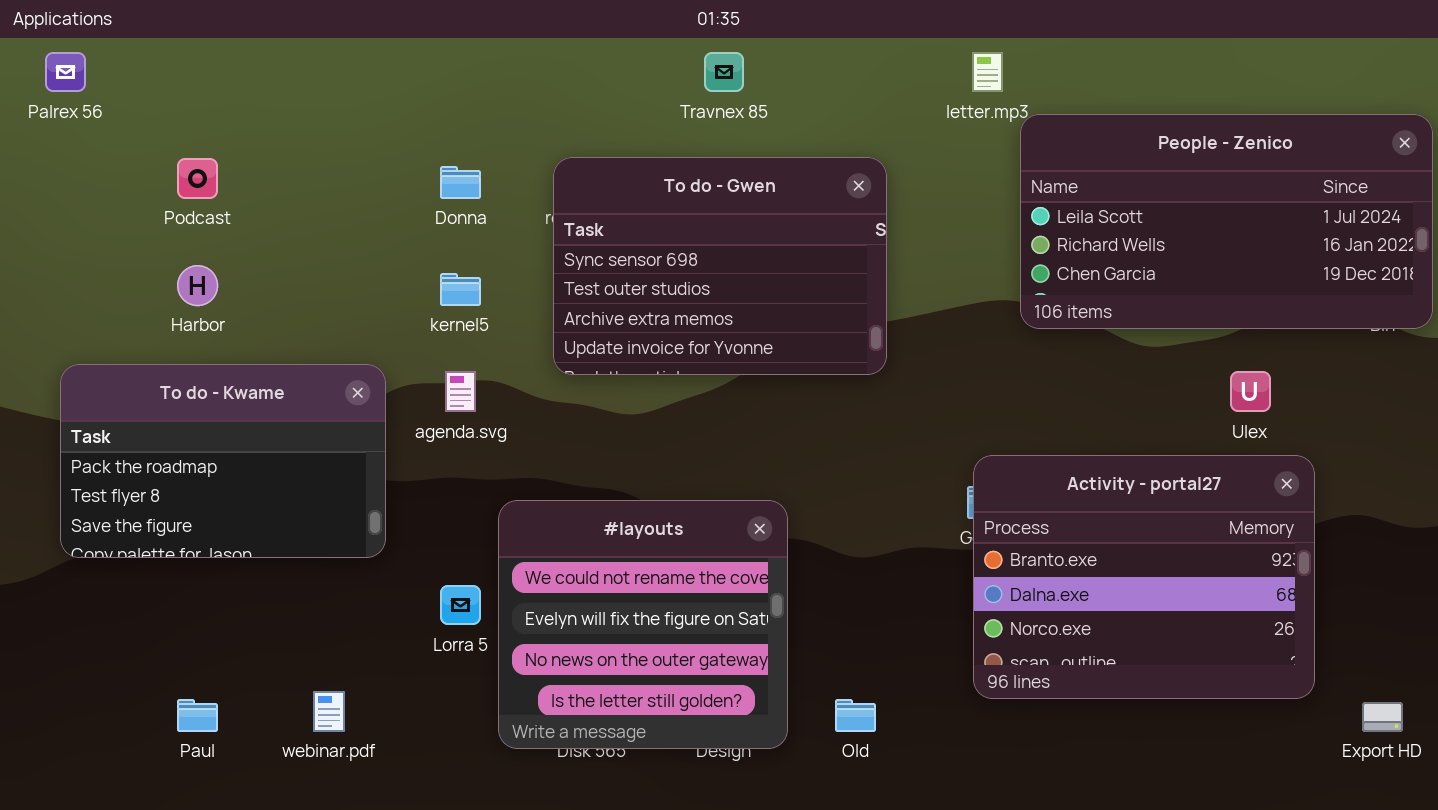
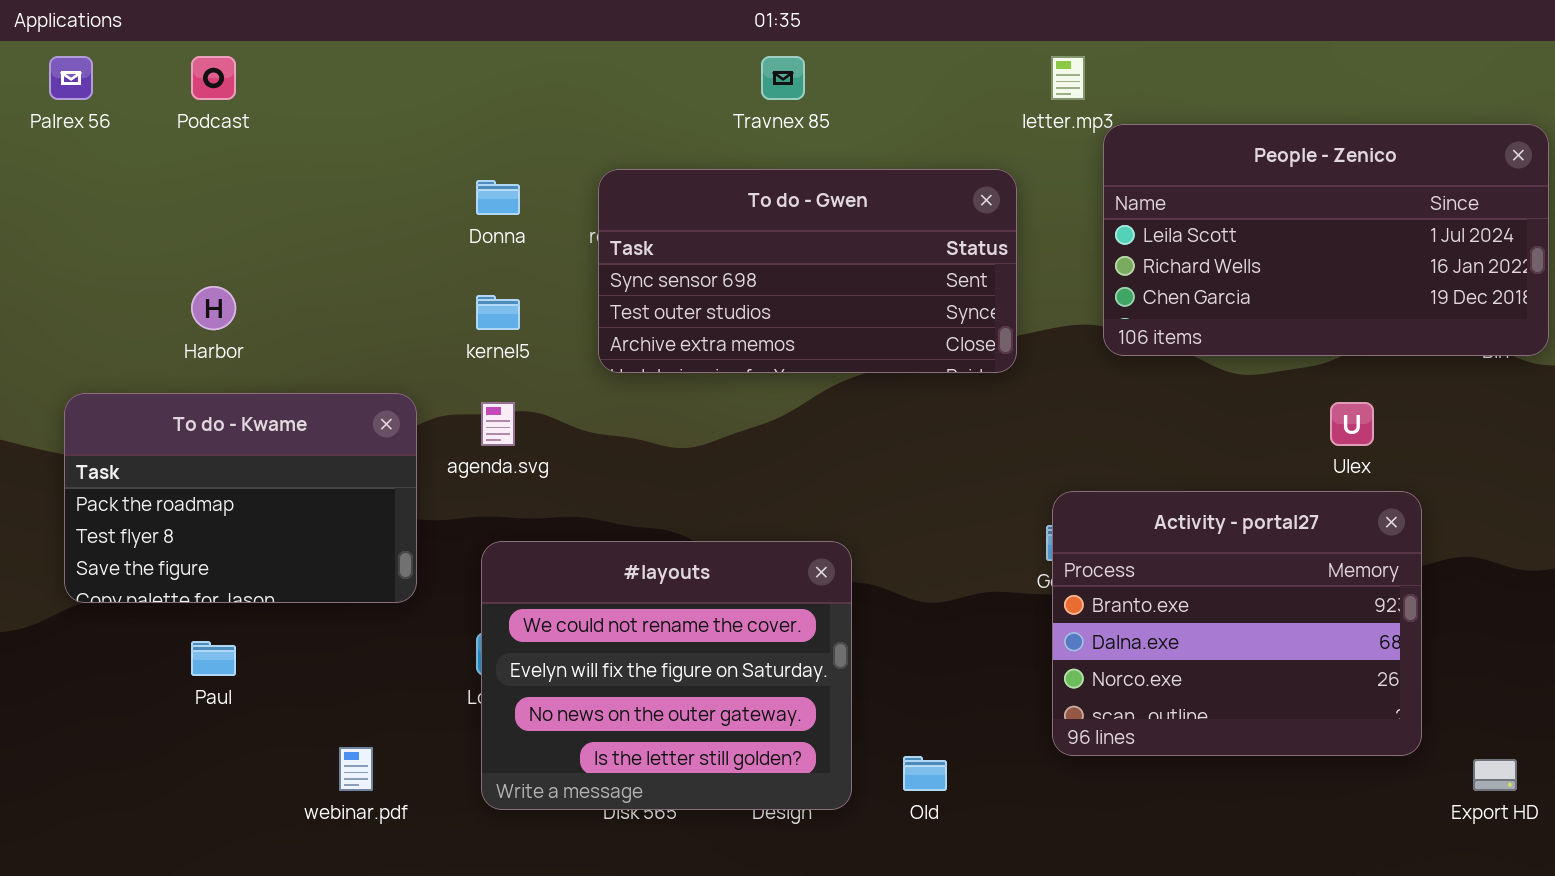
To do - Gwen: [553,157,887,375] -> [598,169,1017,373], resized
Podcast: [177,158,218,199] -> [191,56,236,100], moved
#layouts: [498,500,788,749] -> [481,541,852,810], resized
Paul: [177,699,218,732] -> [191,641,236,676], moved

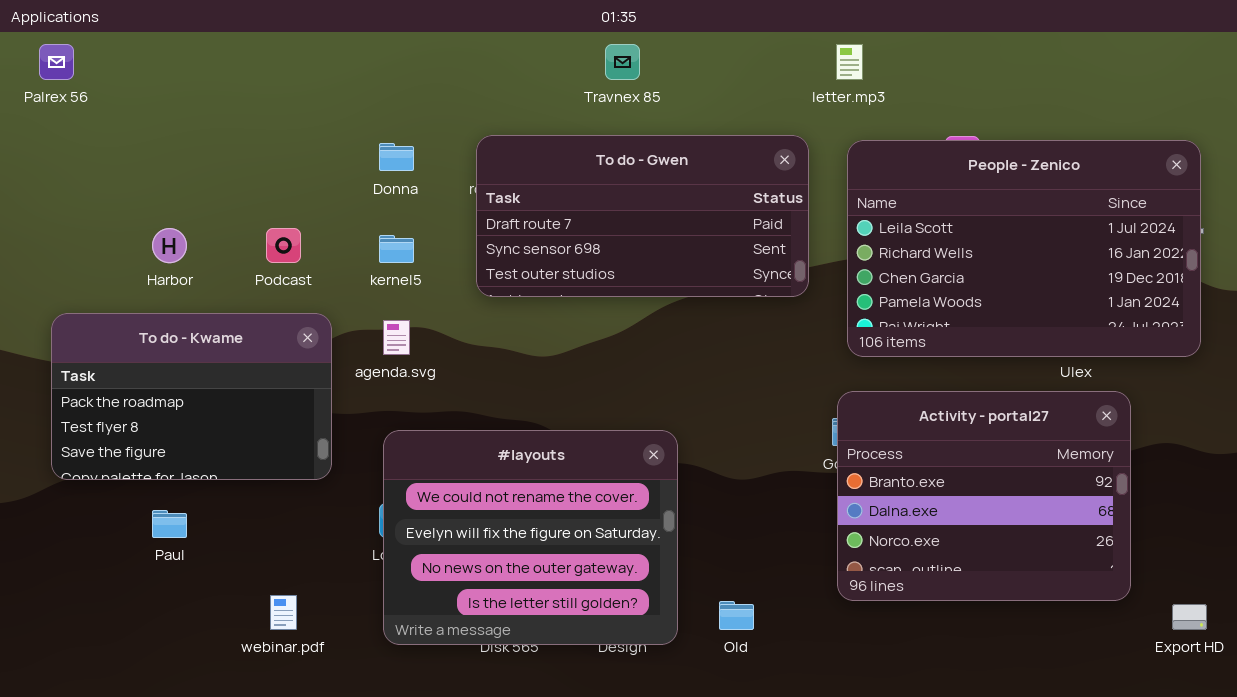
Podcast: [191,56,236,100] -> [266,228,301,263], moved
People - Zenico: [1103,124,1549,356] -> [847,140,1201,357], moved, resized
To do - Gwen: [598,169,1017,373] -> [476,135,809,297], scrolled up 1 row

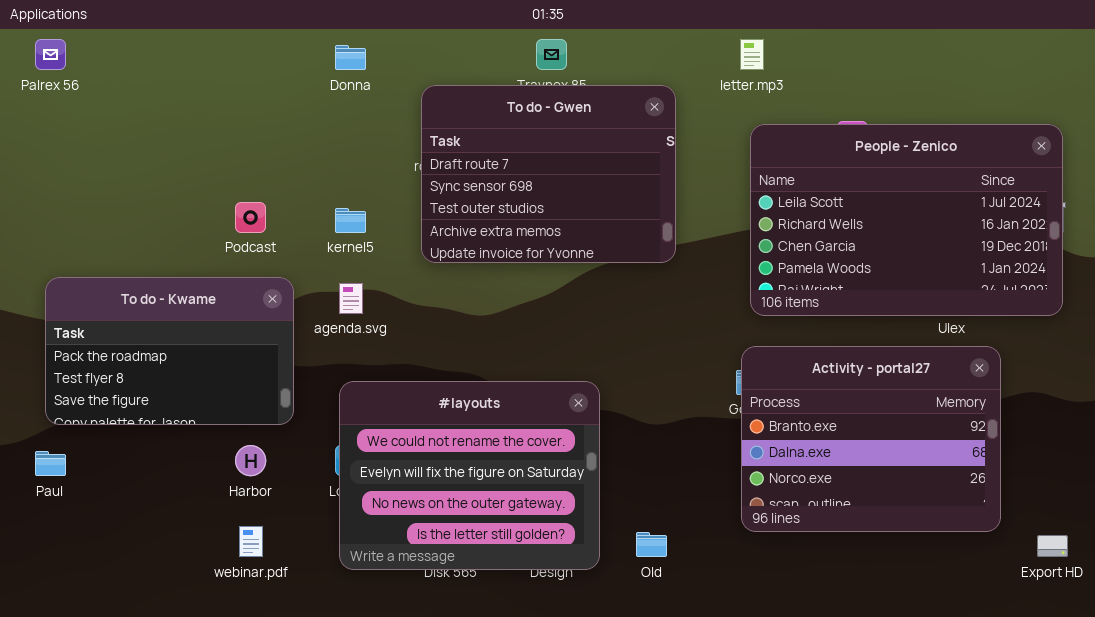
To do - Gwen: [476,135,809,297] -> [421,85,676,263], resized
Donna: [379,143,414,171] -> [335,45,366,70], moved
Harbor: [152,228,187,263] -> [235,445,266,476], moved
Paul: [152,510,187,538] -> [35,451,66,476], moved

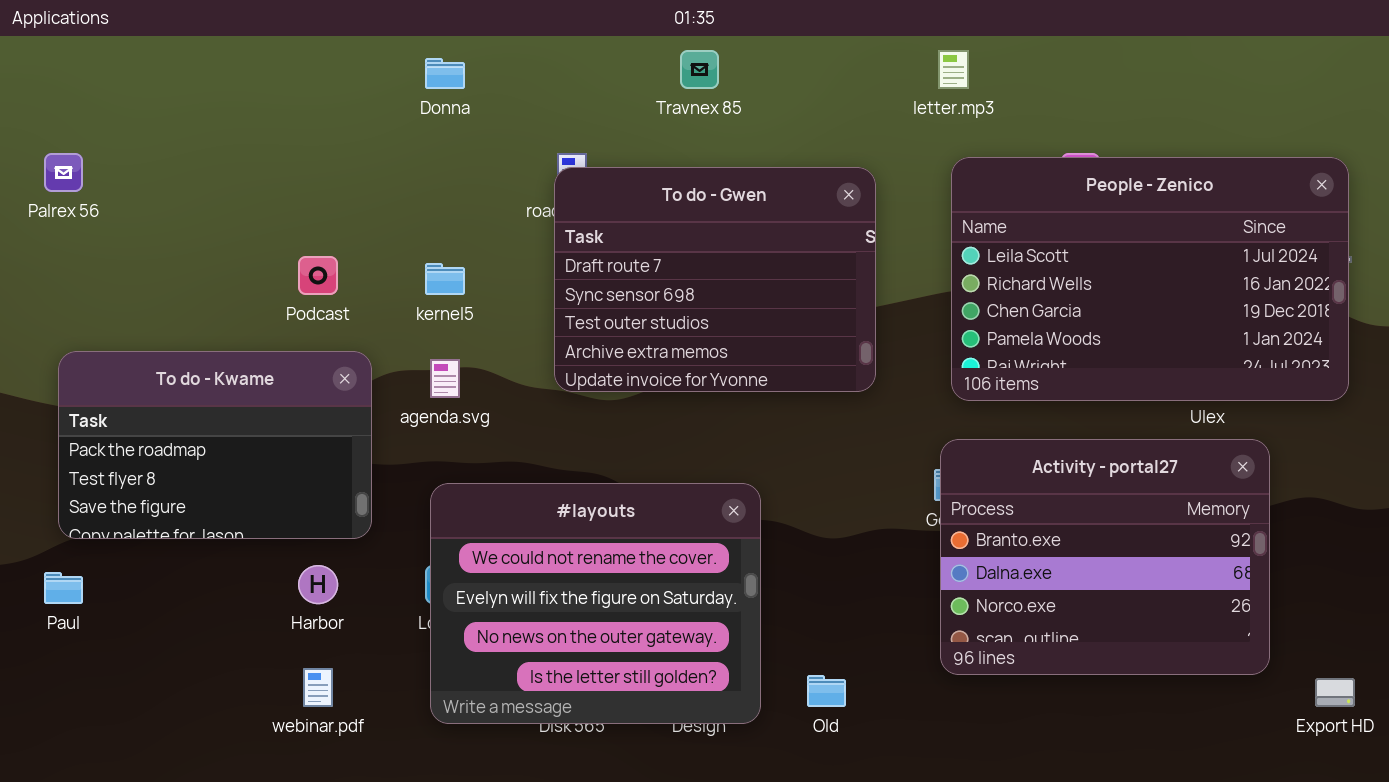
Palrex 56: [35,39,66,70] -> [44,153,83,192], moved
To do - Gwen: [421,85,676,263] -> [554,167,876,392], moved

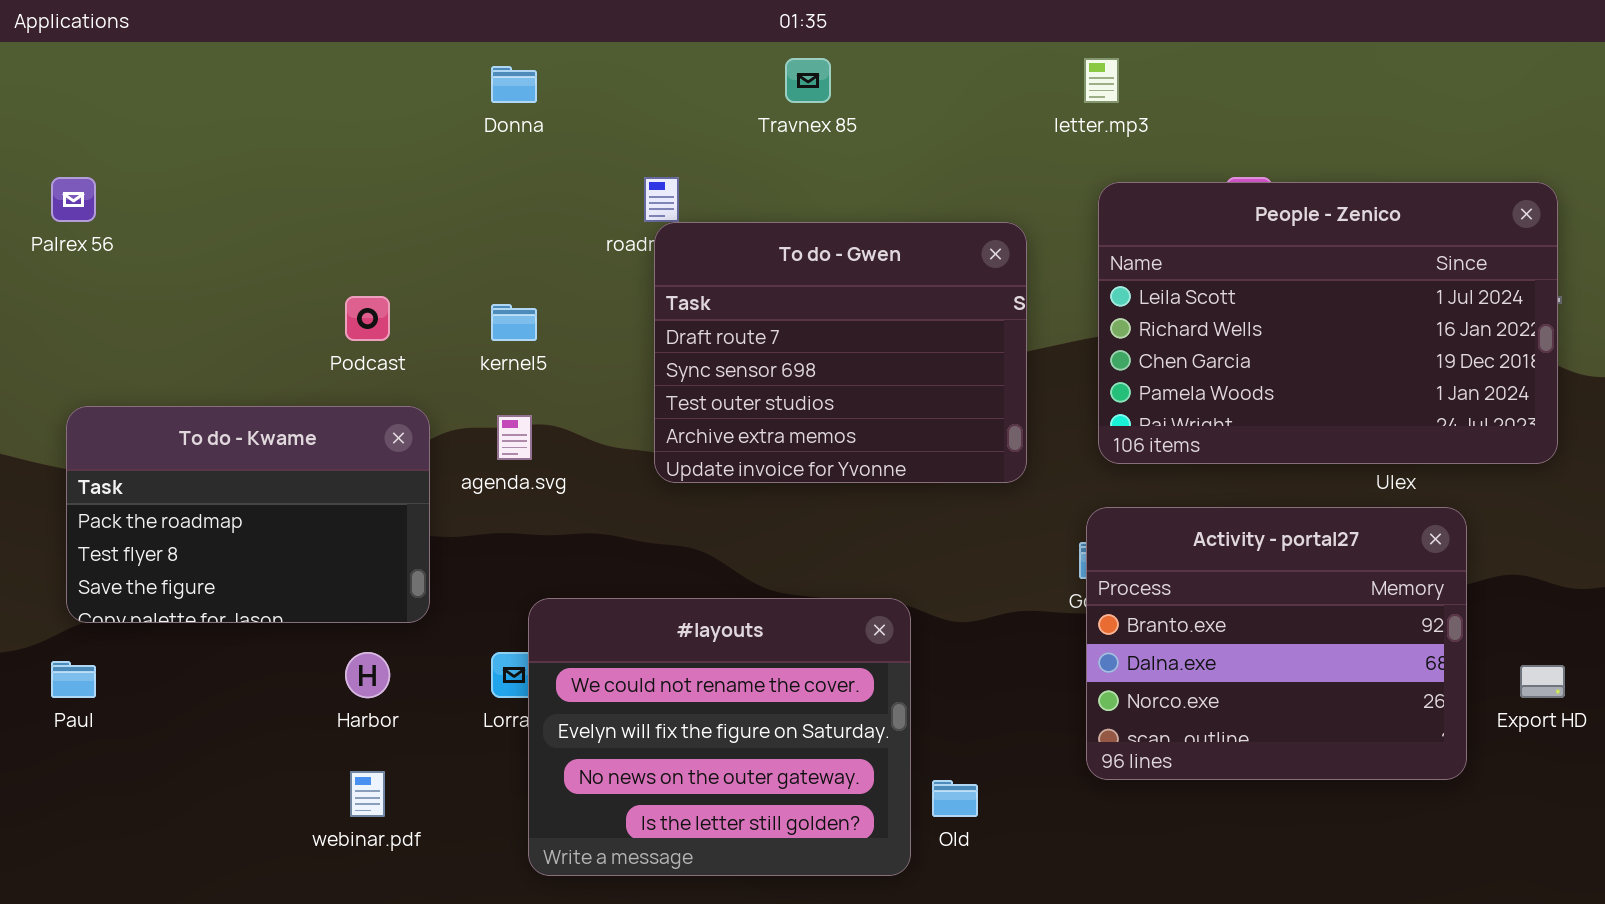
To do - Gwen: [554,167,876,392] -> [654,222,1027,483], moved
#layouts: [430,483,761,724] -> [528,598,911,876], moved
Export HD: [1315,678,1355,707] -> [1520,665,1565,698], moved

